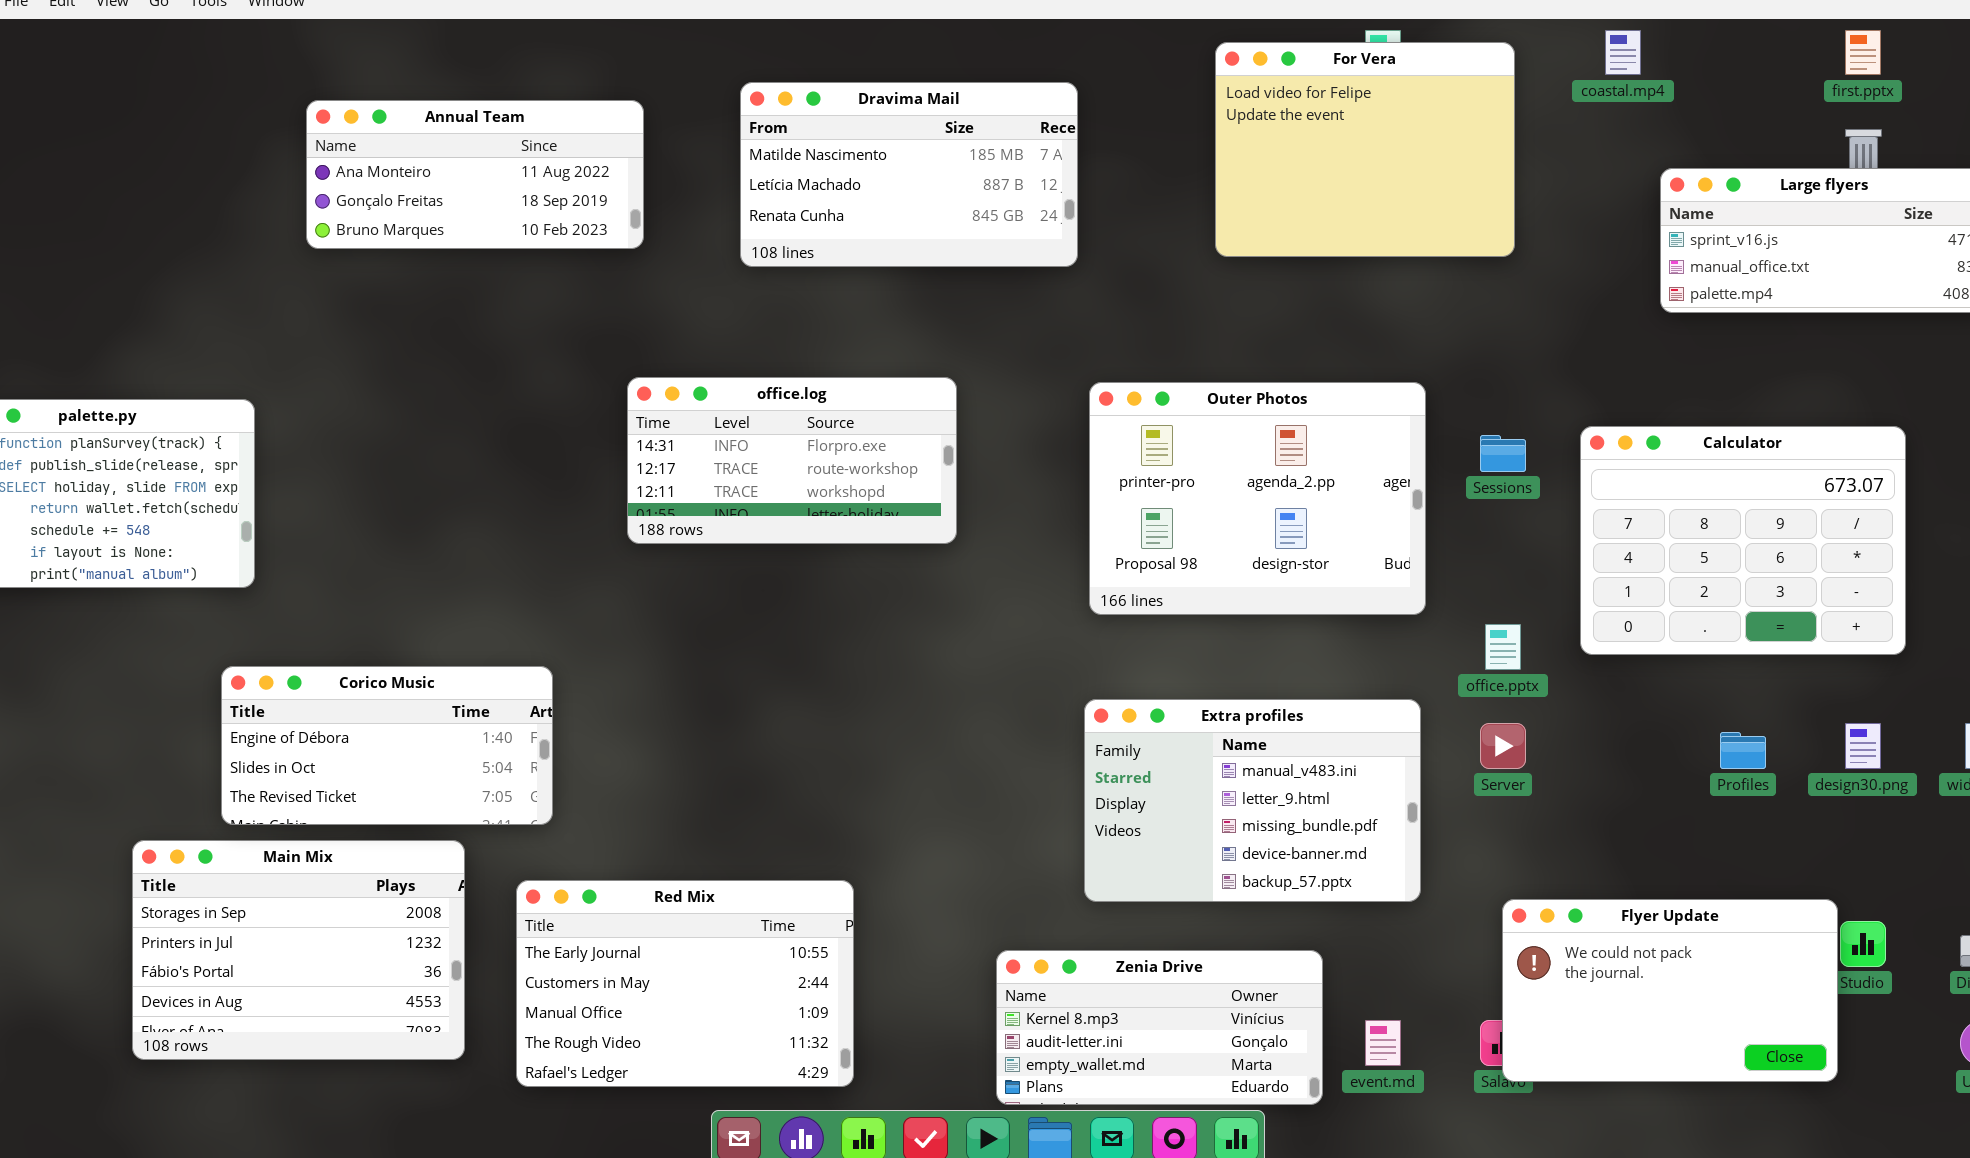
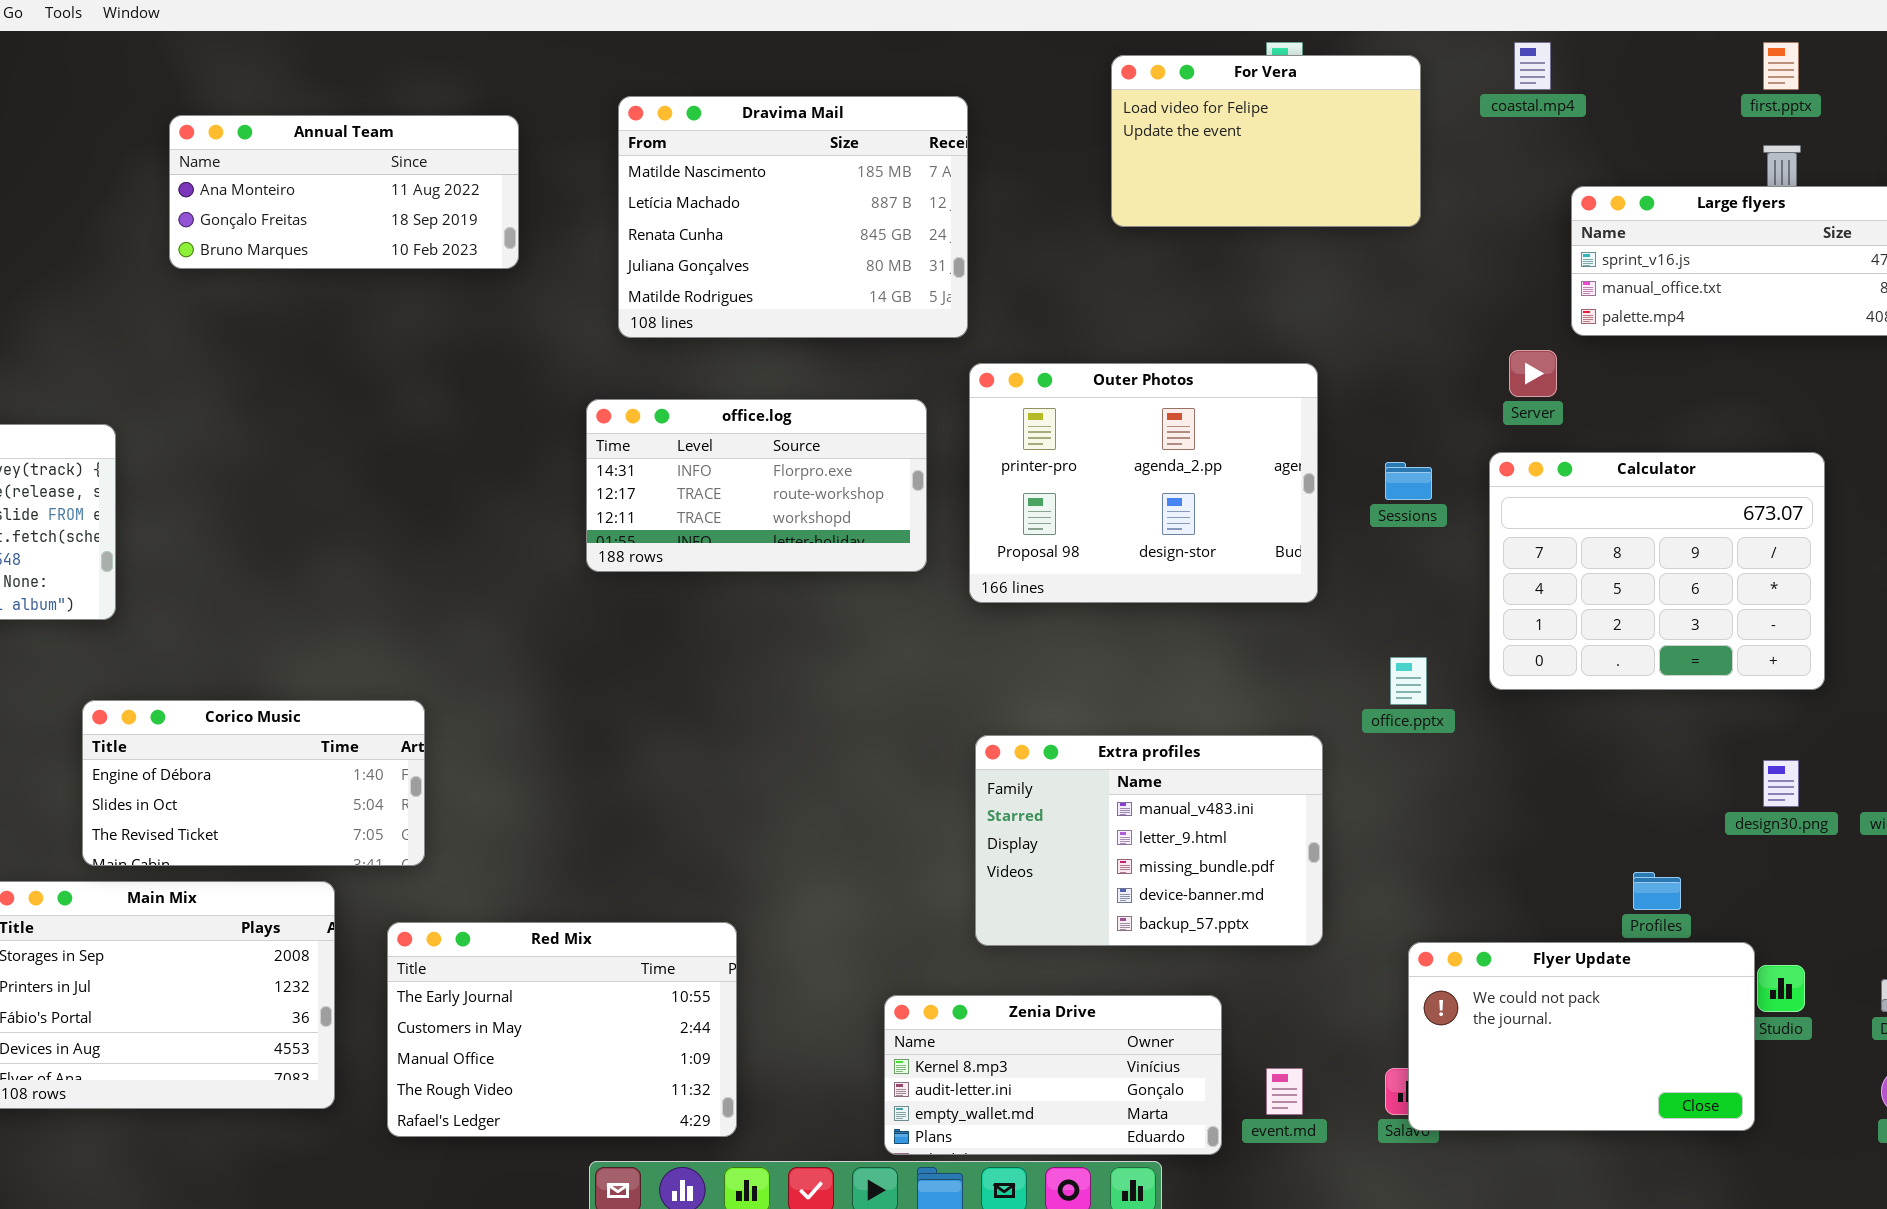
For Vera: [1215,42,1515,257] -> [1111,55,1421,227], resized
Dravima Mail: [740,82,1078,267] -> [618,96,968,338], resized
office.log: [627,377,957,544] -> [586,399,927,572], moved
Outer Photos: [1089,382,1426,615] -> [969,363,1318,603], moved
Server: [1480,723,1526,769] -> [1509,350,1557,397], moved
Profiles: [1720,732,1766,769] -> [1633,872,1681,910], moved

